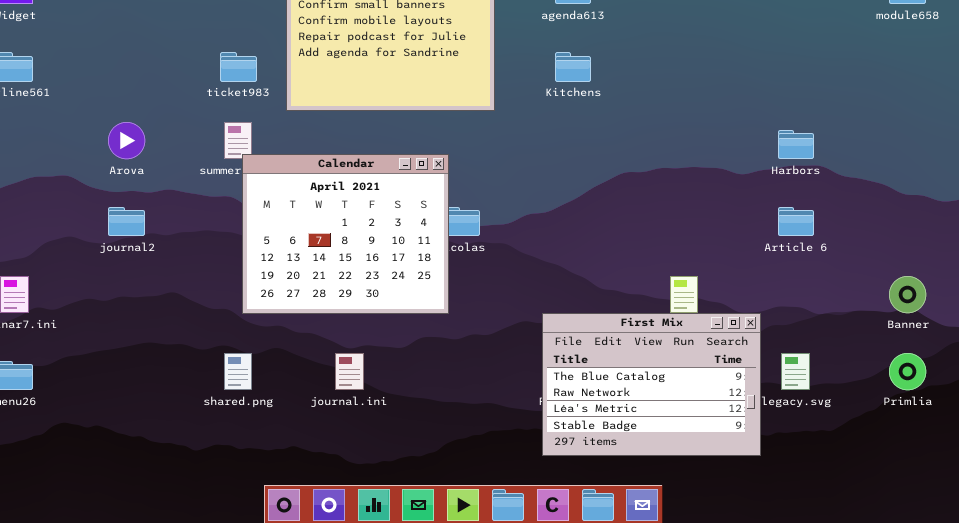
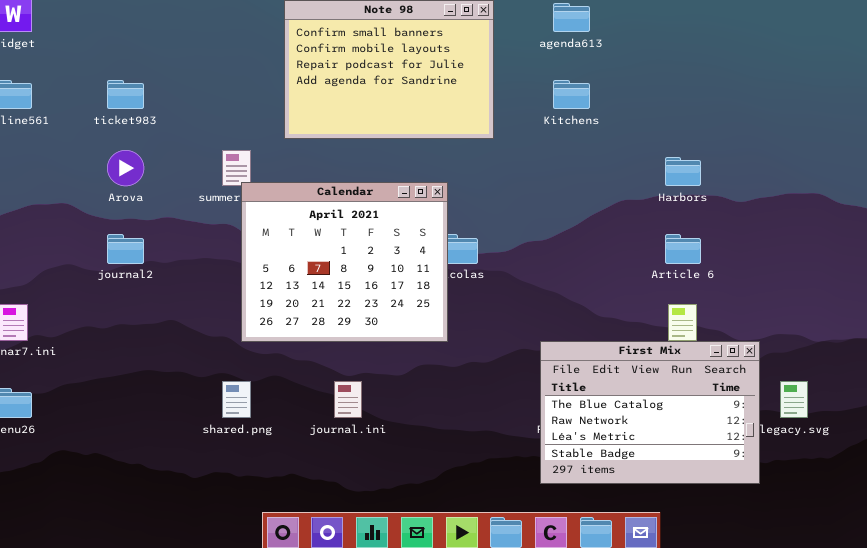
ticket983: [220,52,257,82] -> [107,80,144,109], moved
Harbors: [778,130,814,159] -> [665,157,701,186], moved
Article 6: [778,207,814,236] -> [665,234,701,264], moved

